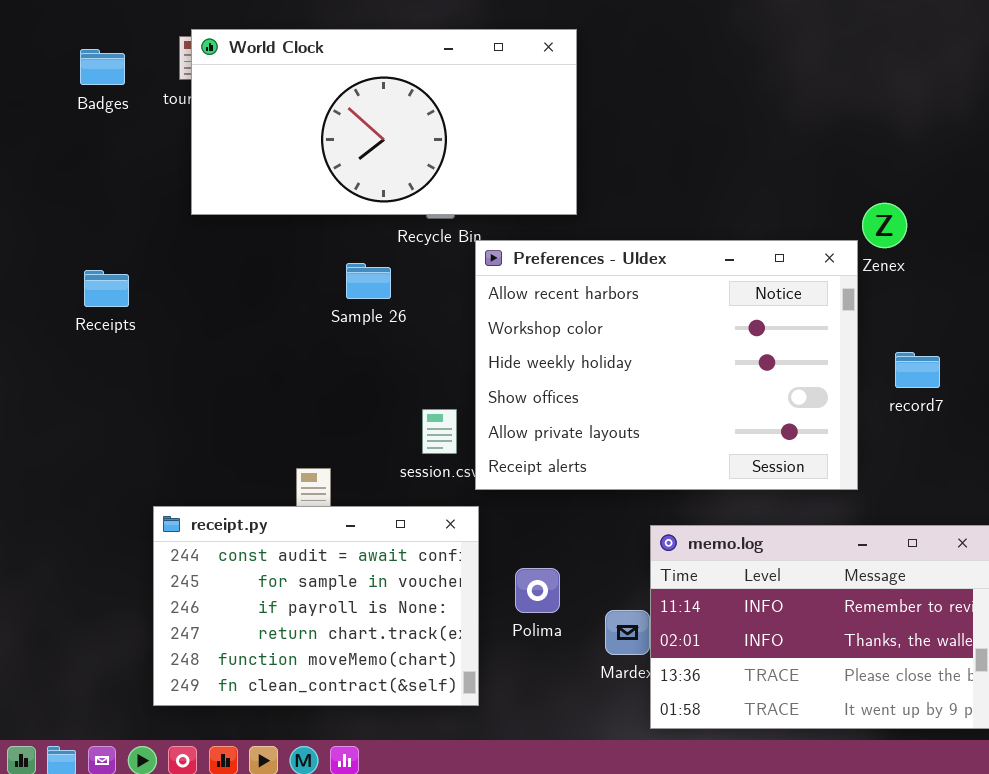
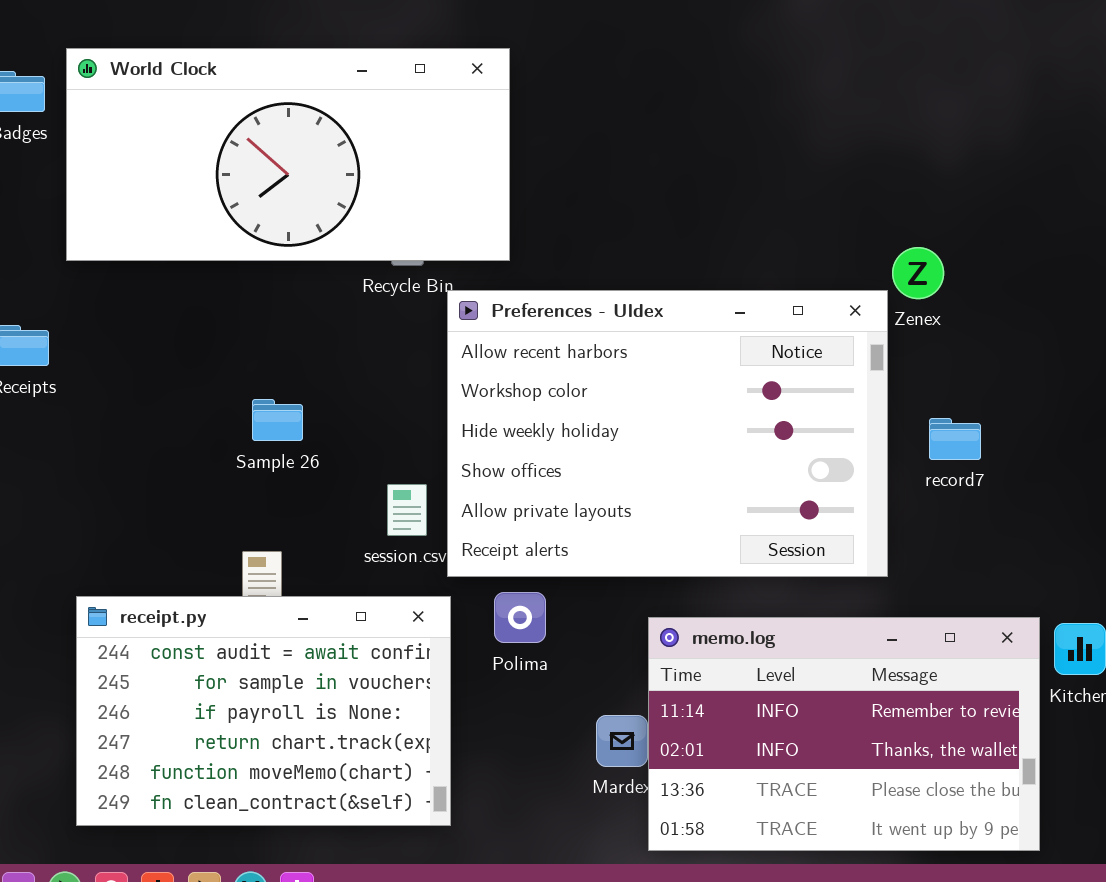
World Clock: [191,29,577,215] -> [66,48,510,261], moved
Sample 26: [346,263,391,299] -> [252,399,303,441], moved
Polima: [515,568,560,613] -> [494,592,546,643], moved

